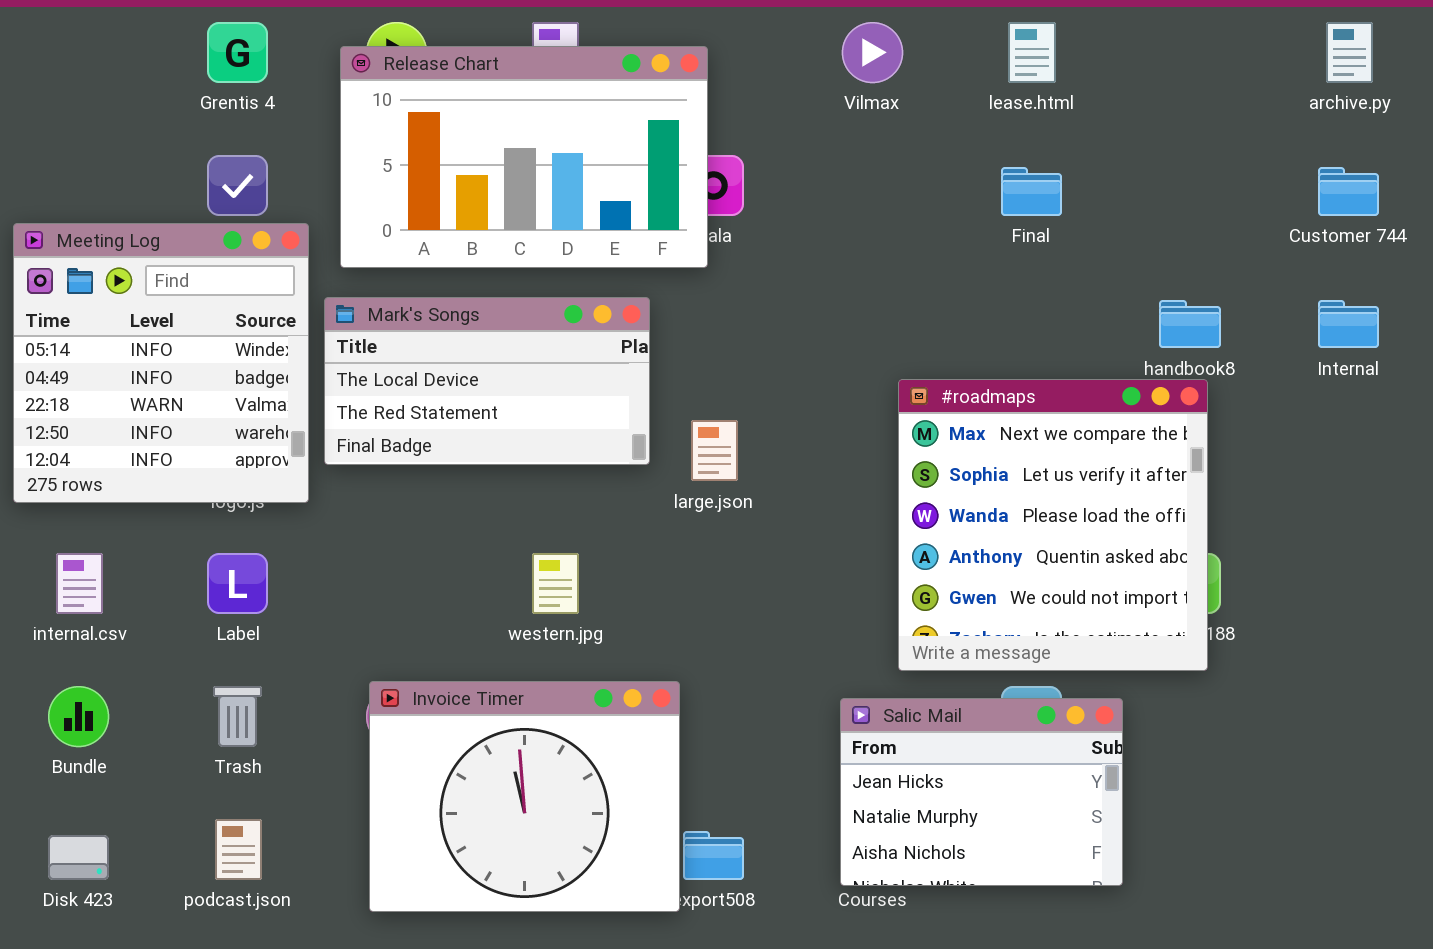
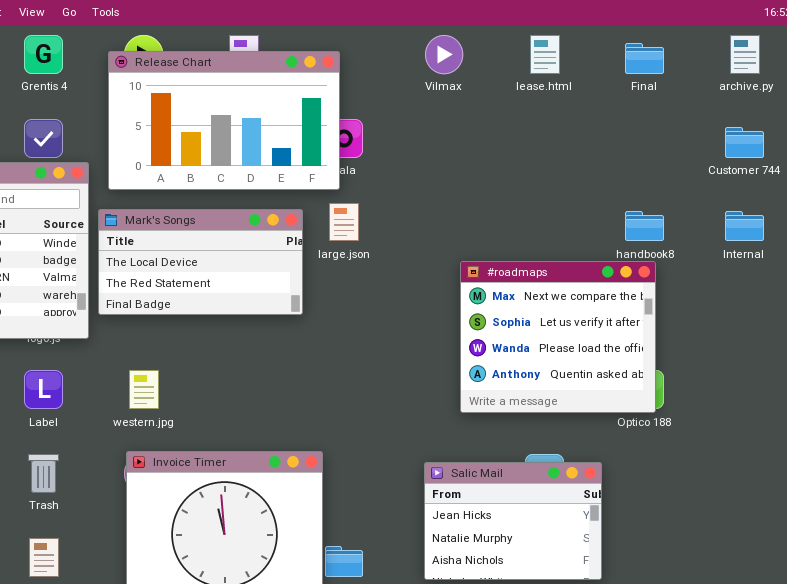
Final: [1001,167,1062,216] -> [625,43,664,74], moved
#roadmaps: [898,379,1208,671] -> [460,261,656,413], resized
large.json: [691,420,738,481] -> [329,203,359,241], moved
western.jpg: [532,553,579,614] -> [129,370,159,409], moved

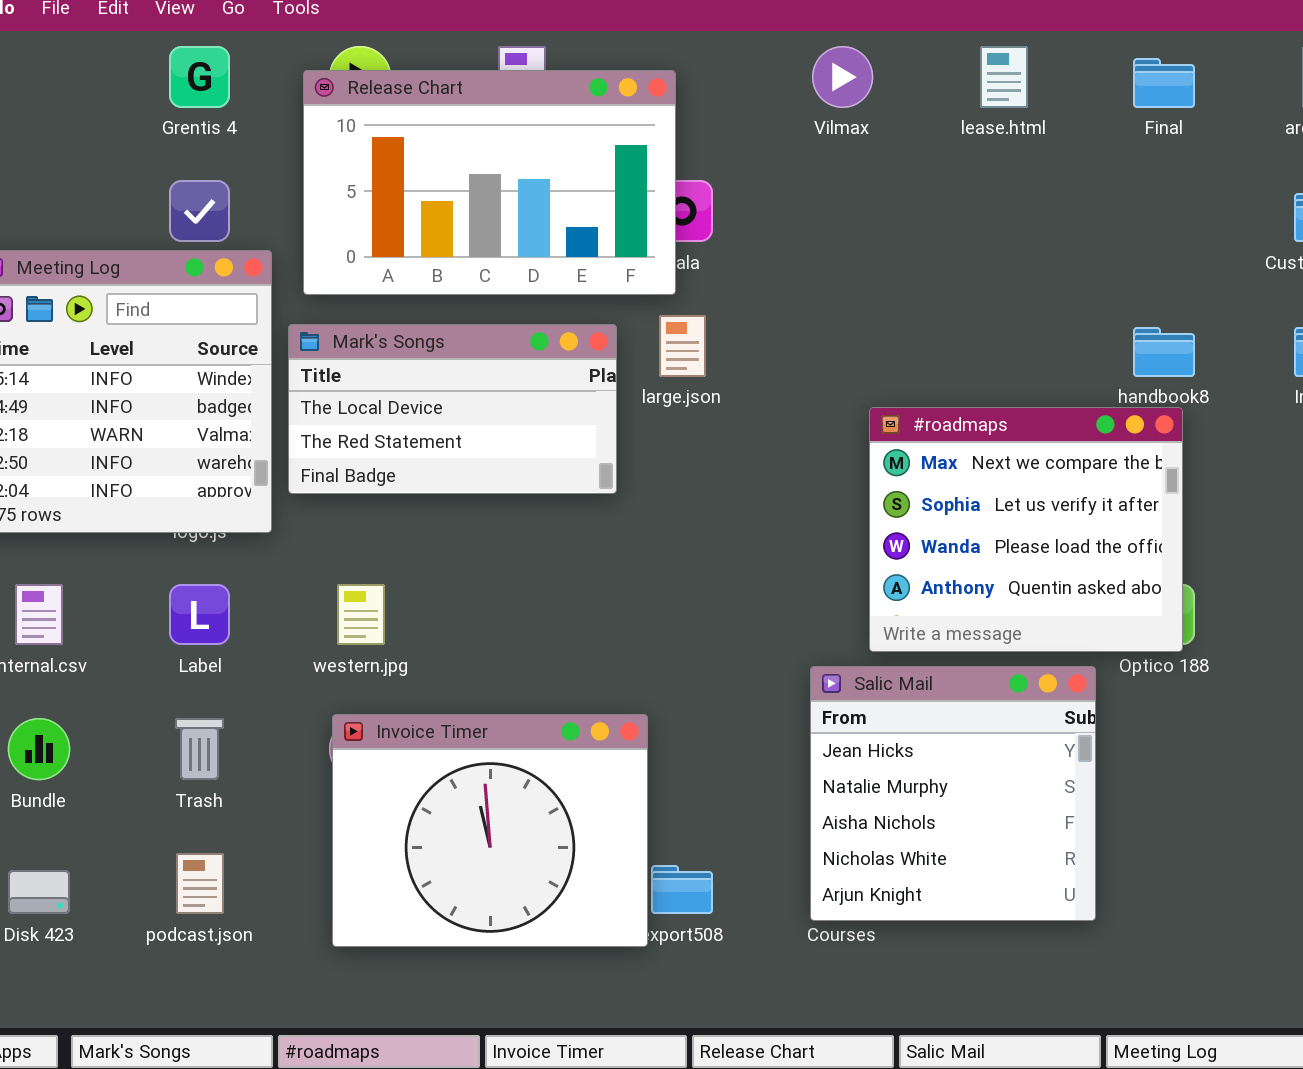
Salic Mail: [424,462,602,580] -> [810,666,1096,921], resized

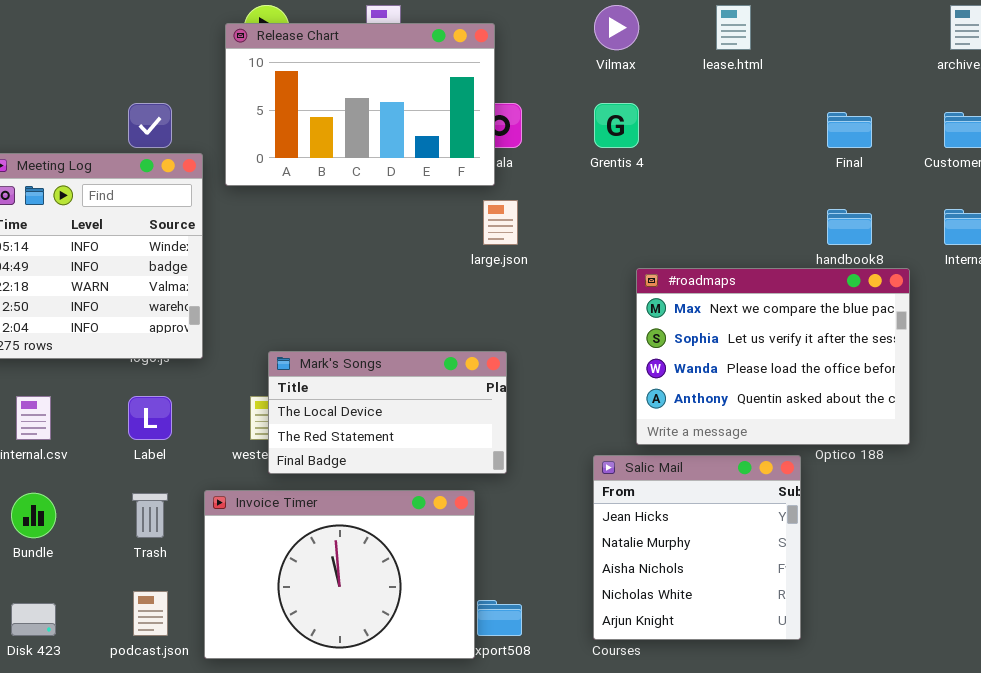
Grentis 4: [169,46,230,108] -> [594,103,639,148], moved
Final: [1133,58,1195,108] -> [827,112,872,148], moved
Mark's Songs: [288,324,617,494] -> [268,351,507,474], moved
#roadmaps: [869,407,1183,652] -> [636,268,910,445], resized
Invoice Timer: [332,714,648,947] -> [204,490,475,659], resized

